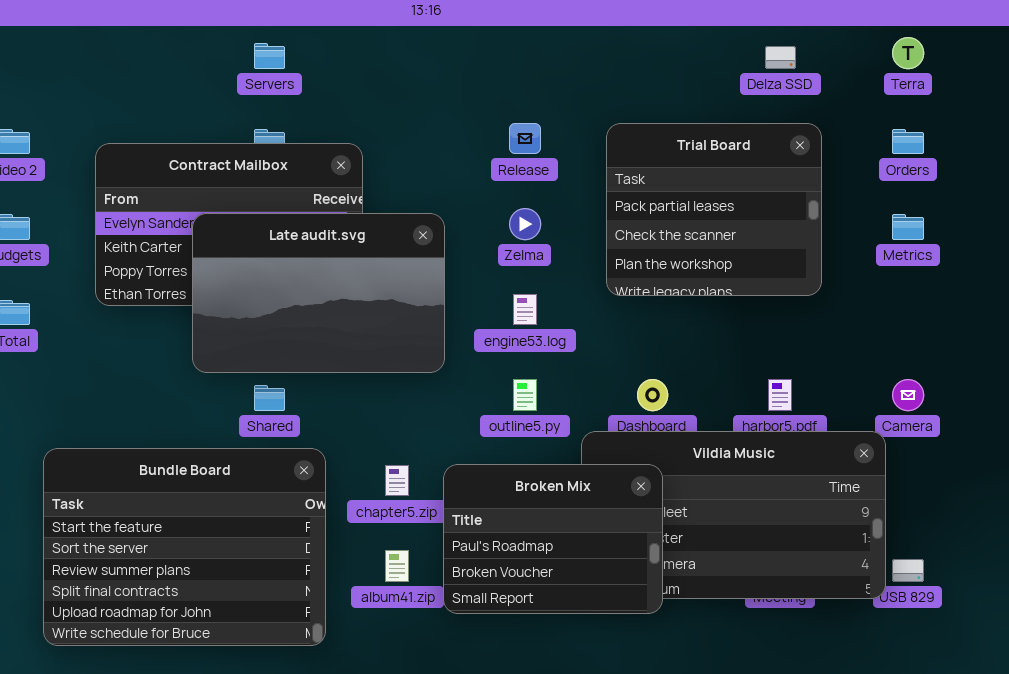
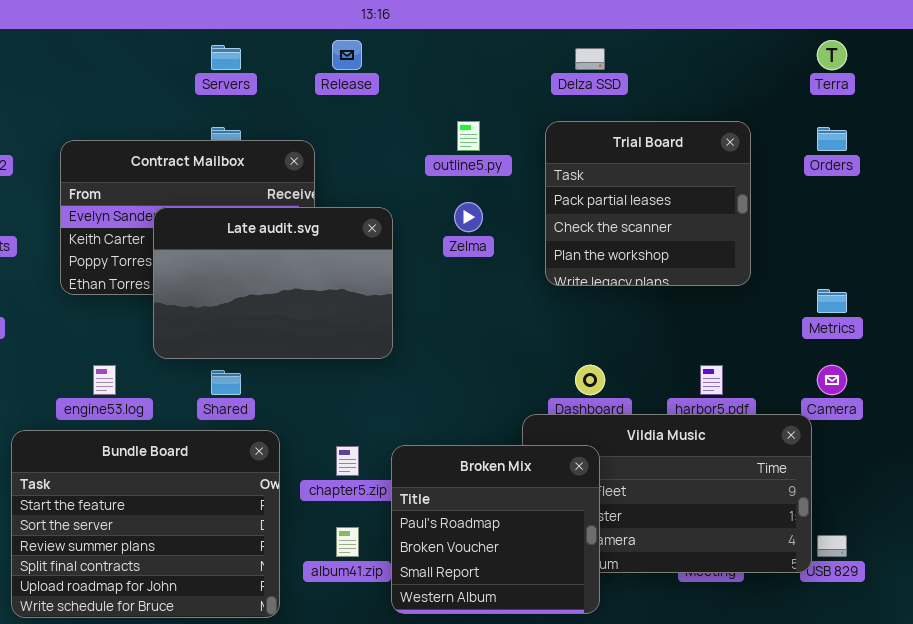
Delza SSD: [765,46,796,69] -> [575,48,605,70], moved
Release: [509,123,541,154] -> [332,40,362,70], moved
Metrics: [892,214,924,240] -> [817,289,847,313], moved
engine53.log: [513,294,537,325] -> [93,365,116,395], moved
outline5.py: [513,379,537,411] -> [457,121,480,151], moved
Broken Mix: [443,464,663,614] -> [391,445,600,614], resized

